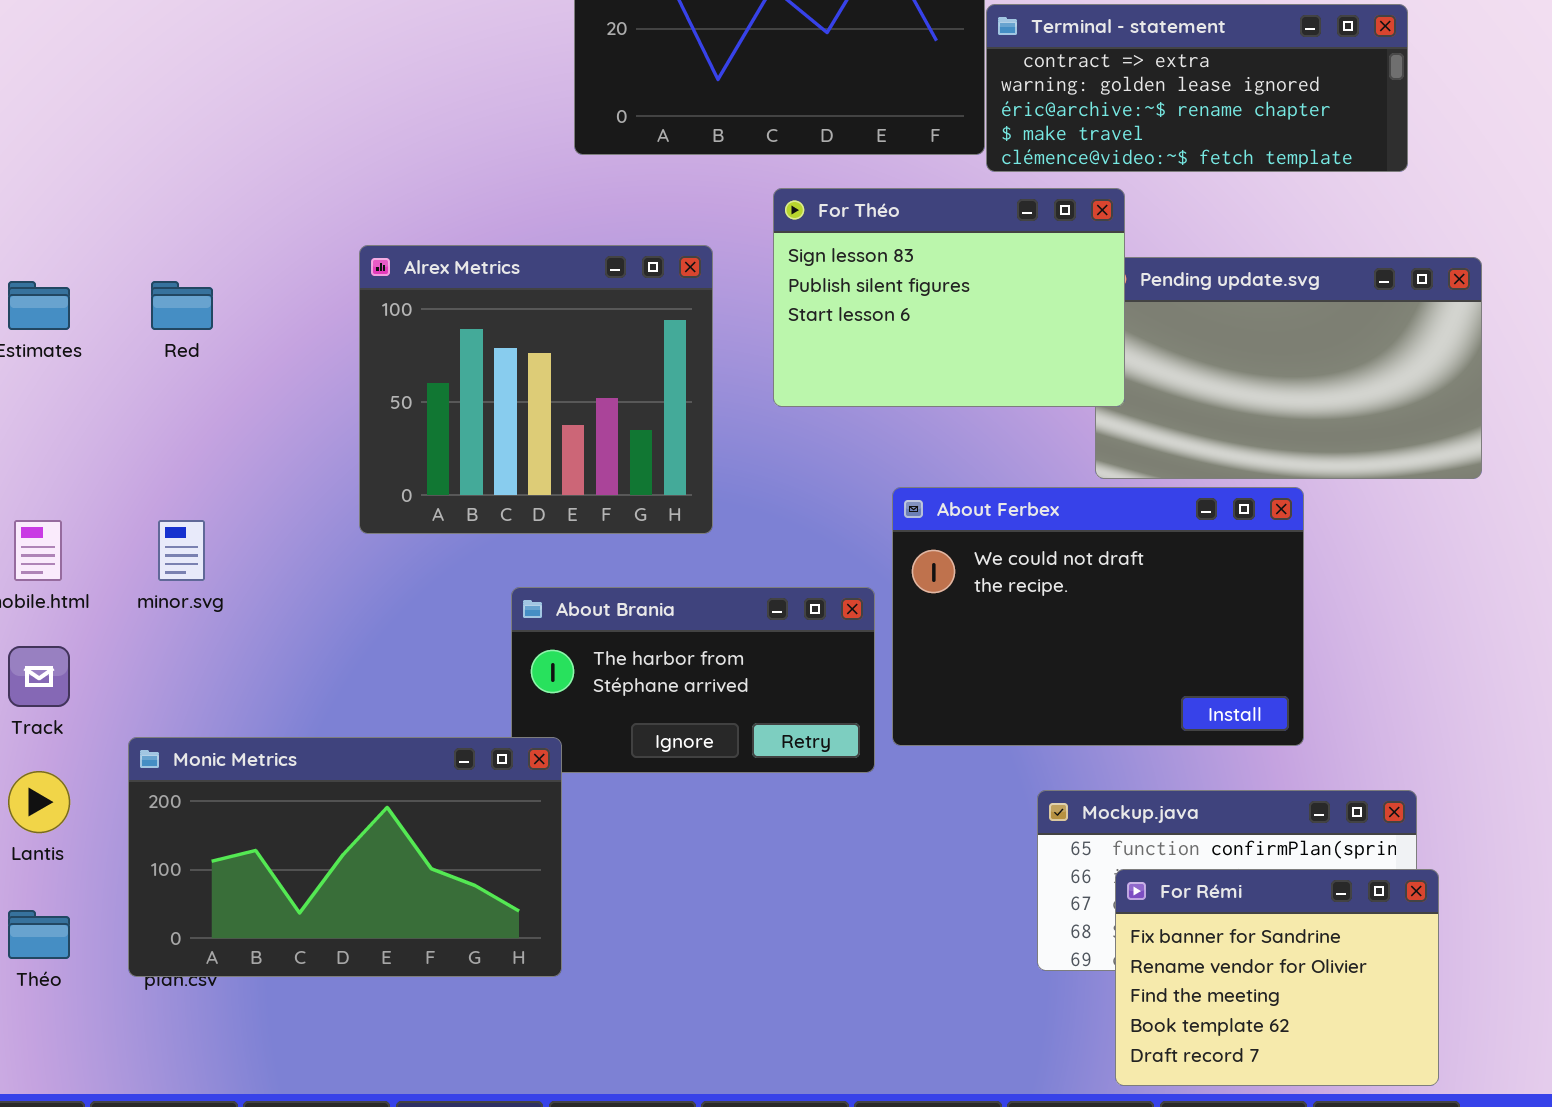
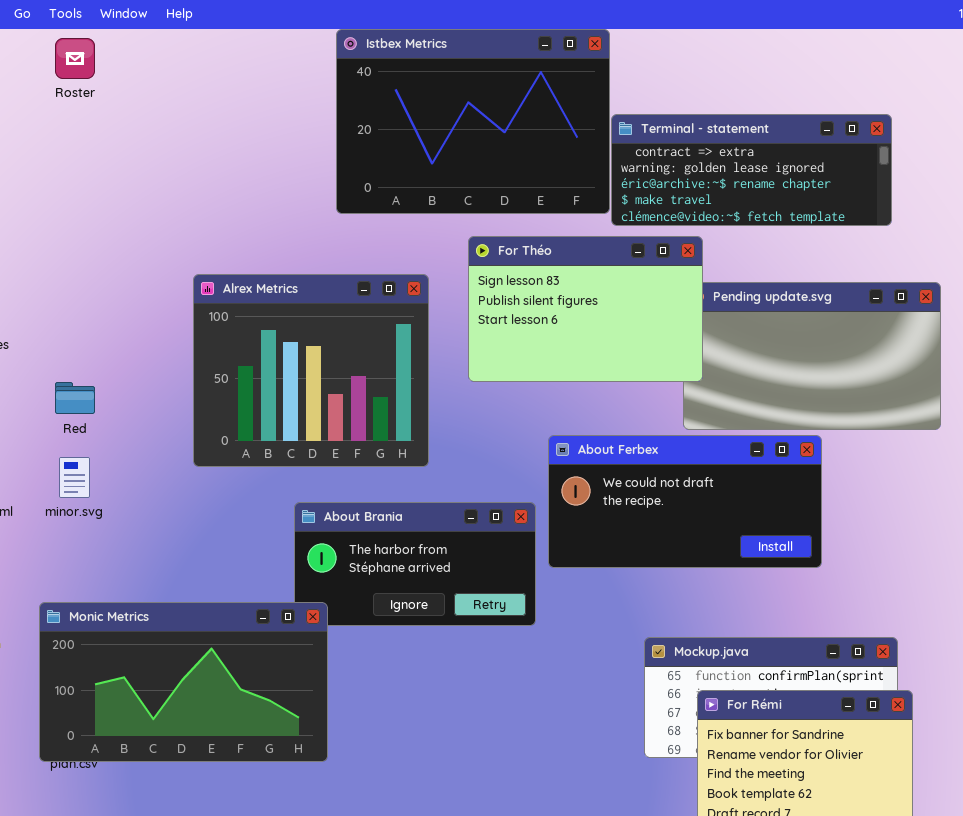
Red: [151,281,213,330] -> [55,382,95,414], moved
About Ferbex: [892,487,1304,746] -> [548,435,822,568], resized

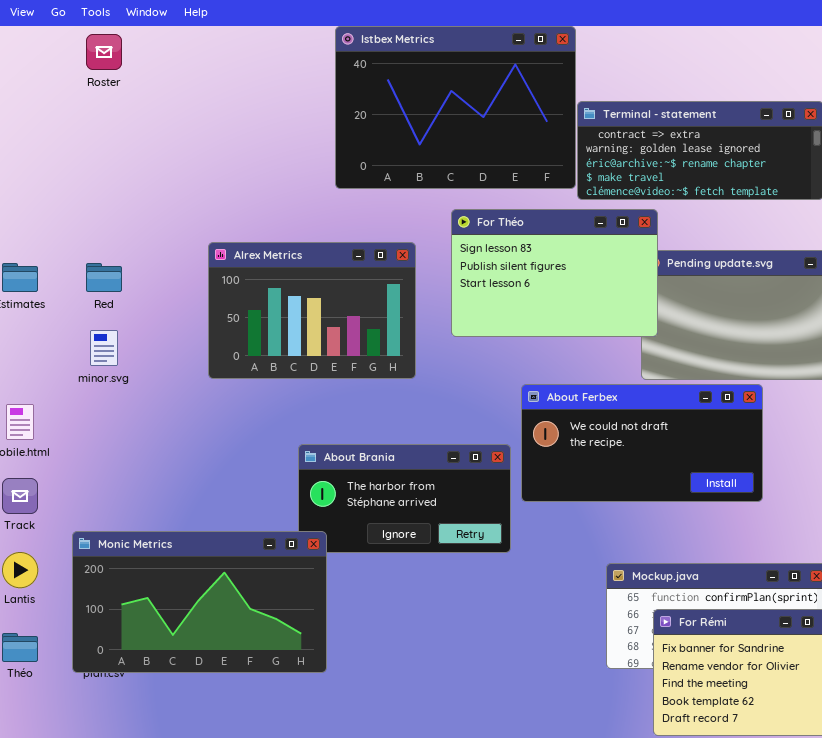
Alrex Metrics: [193,274,429,467] -> [208,242,416,379], resized
Red: [55,382,95,414] -> [86,263,122,292], moved
minor.svg: [59,457,90,498] -> [90,330,118,366], moved

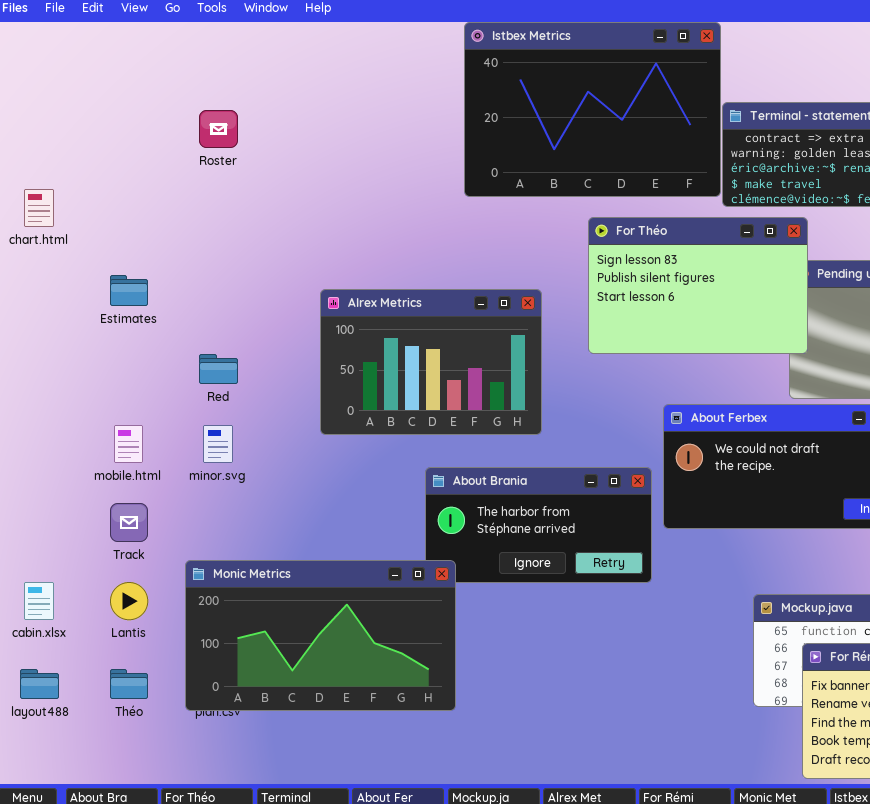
Roster: [86,34,122,70] -> [199,110,238,148], moved
Alrex Metrics: [208,242,416,379] -> [320,289,542,435], moved
Red: [86,263,122,292] -> [199,354,238,384], moved
minor.svg: [90,330,118,366] -> [203,425,233,463], moved

